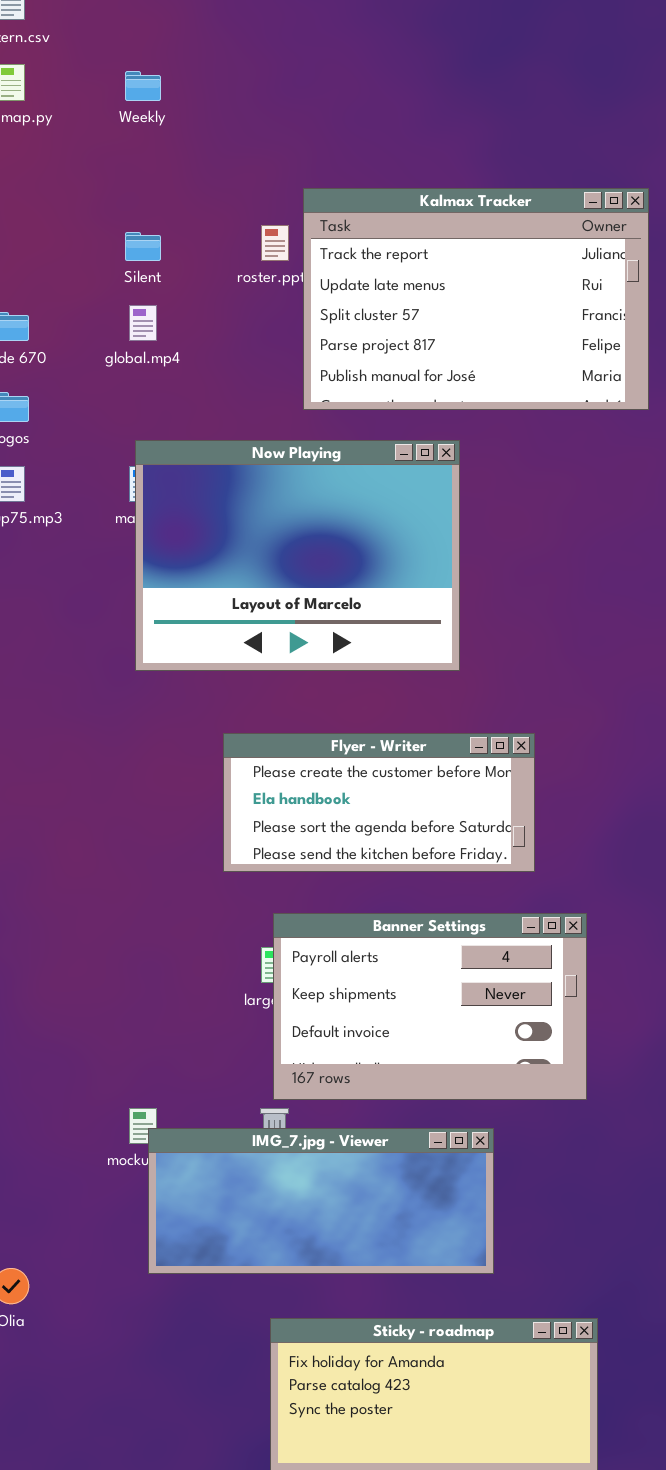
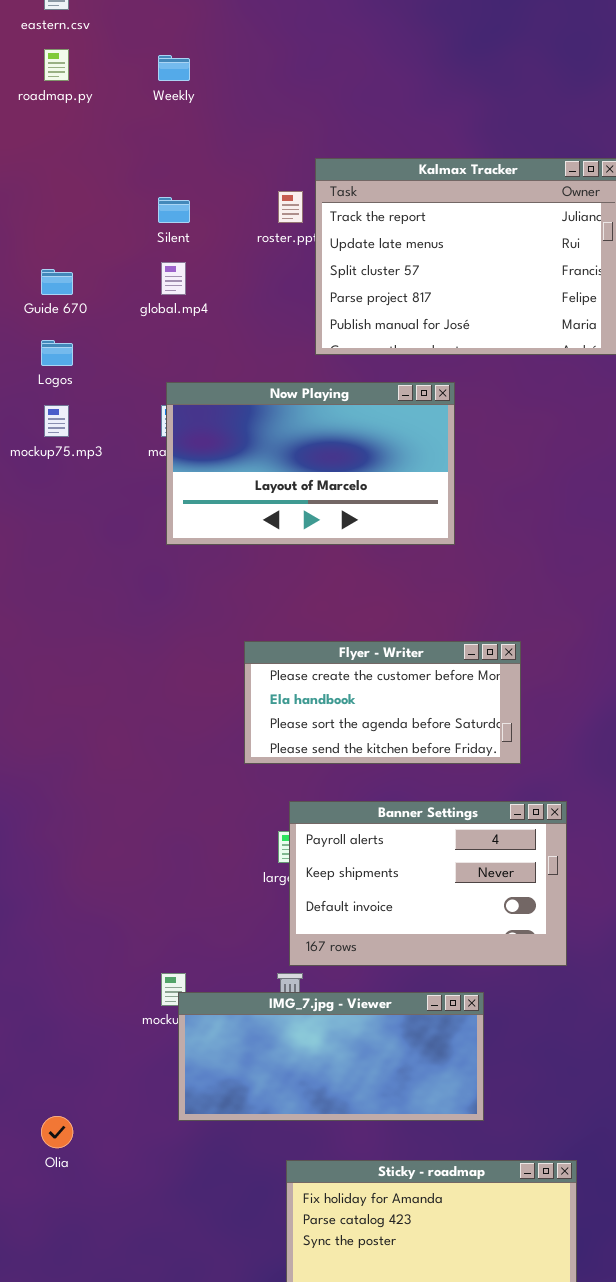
Now Playing: [135,440,460,671] -> [166,382,455,545], resized

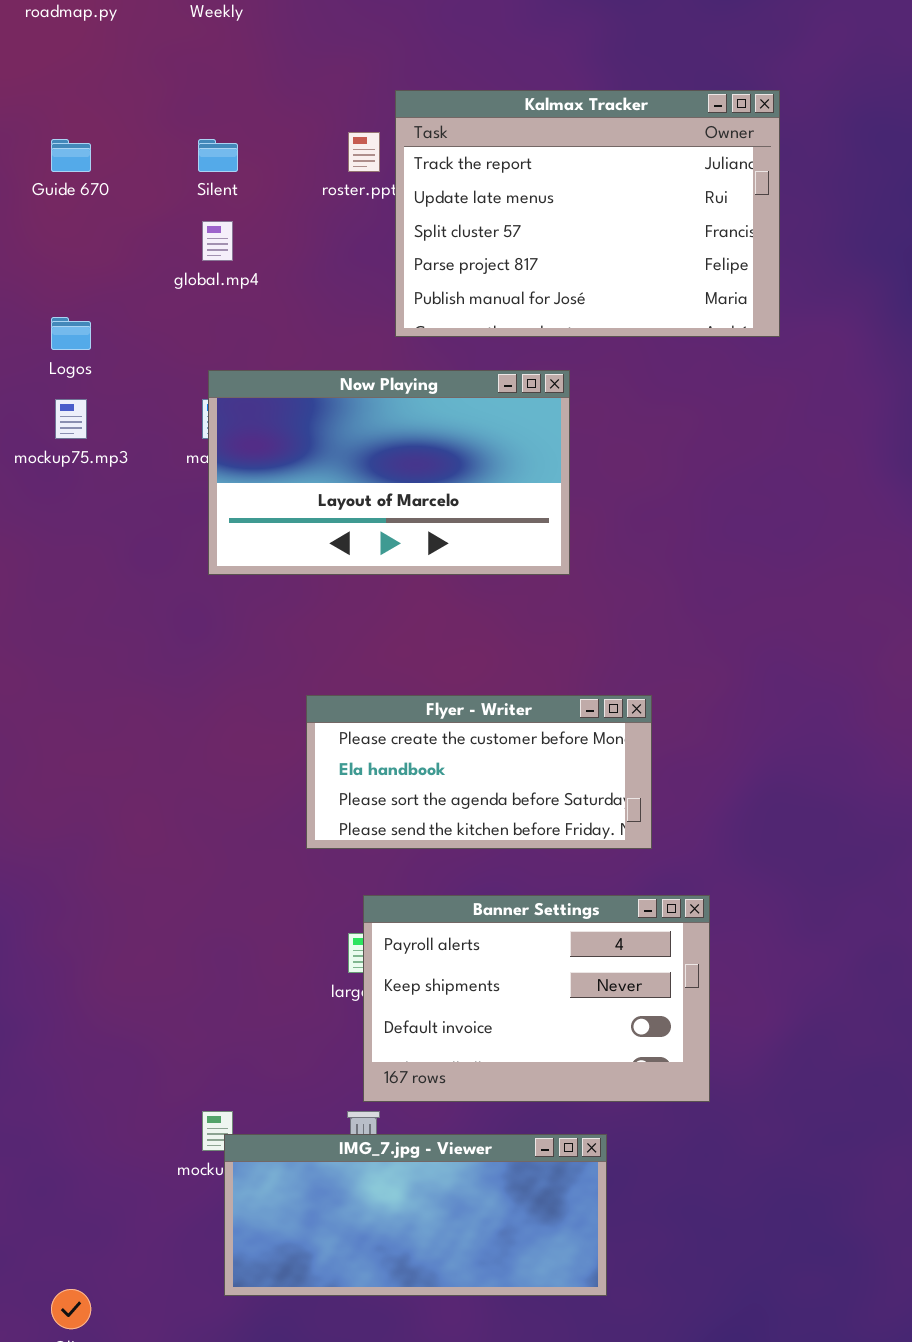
Guide 670: [41,269,73,295] -> [51,139,91,172], moved

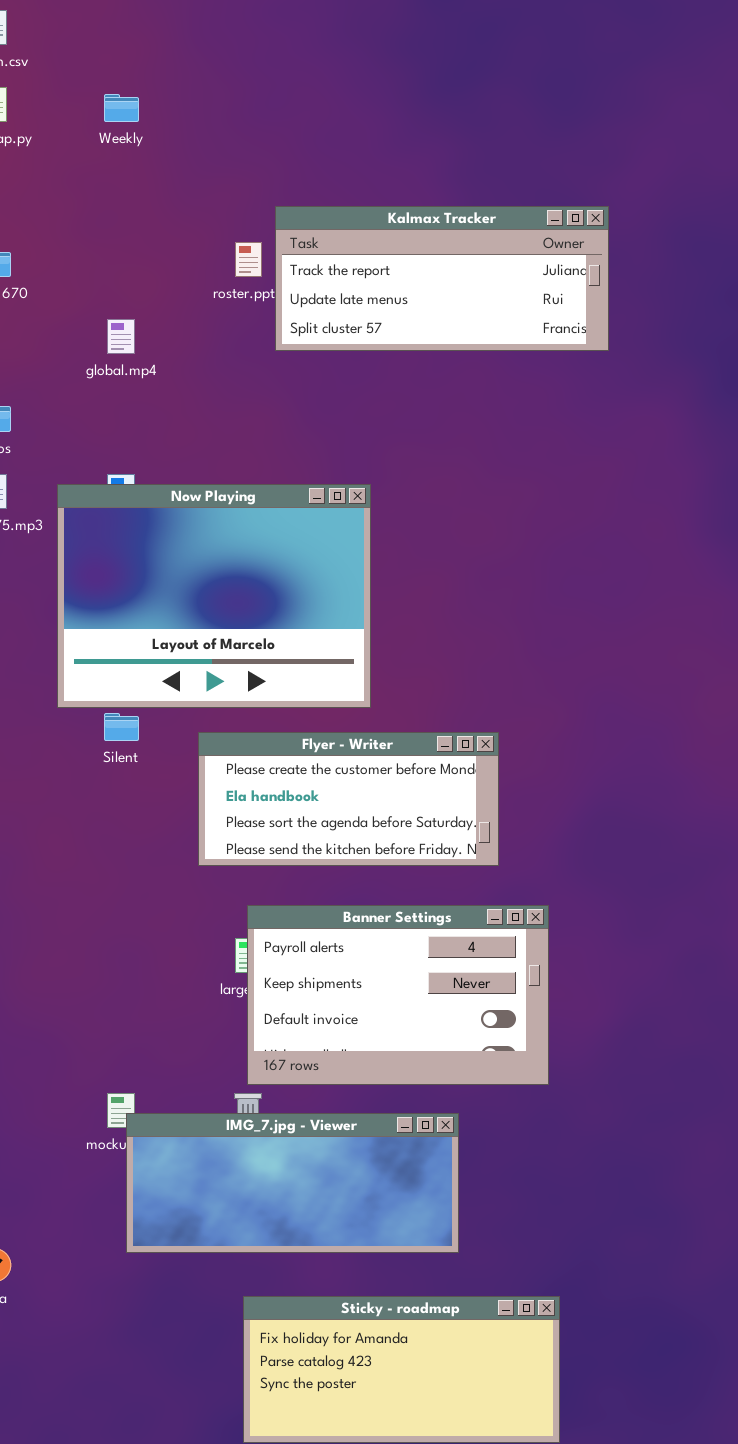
Kalmax Tracker: [395,90,780,337] -> [275,206,609,351], resized
Silent: [198,139,238,172] -> [104,713,139,741], moved
Now Playing: [208,370,570,575] -> [57,484,371,708], moved, resized

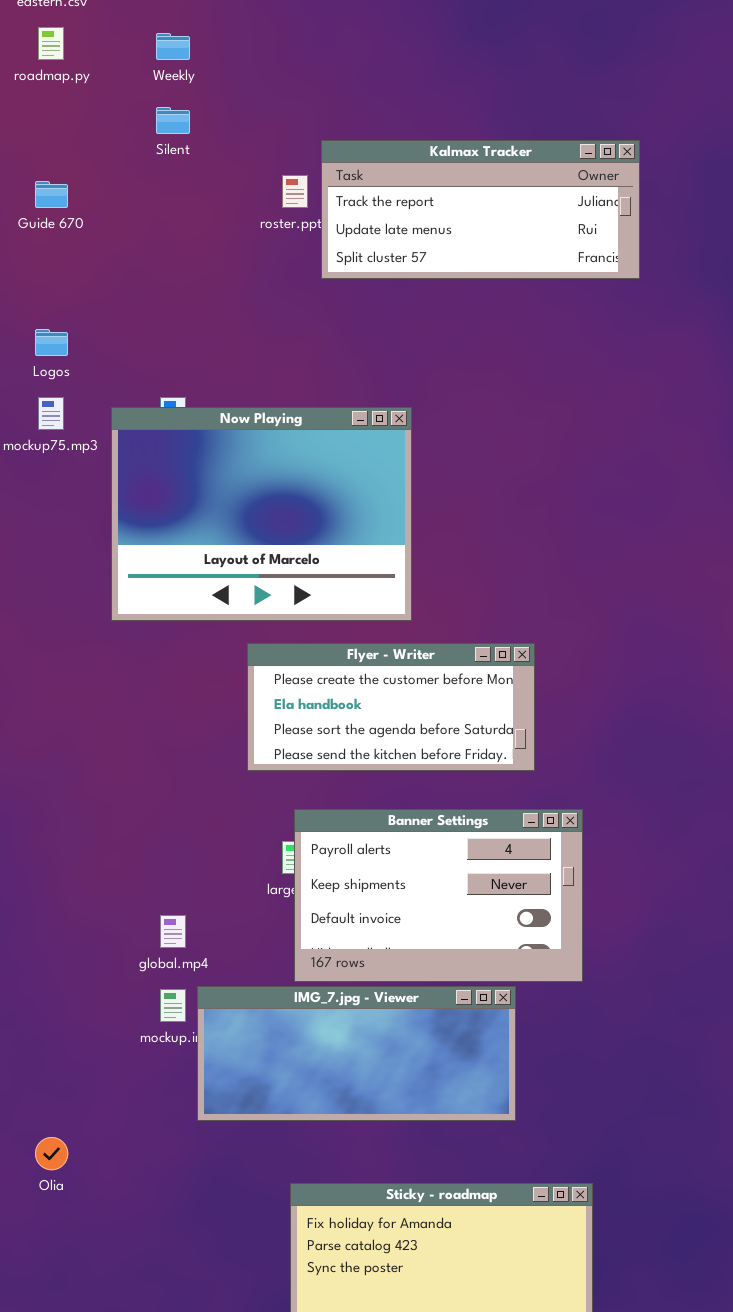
global.mp4: [107,319,135,354] -> [160,915,186,948], moved
Silent: [104,713,139,741] -> [156,107,190,134], moved
IMG_7.jpg - Viewer: [126,1113,459,1253] -> [197,986,516,1121], moved

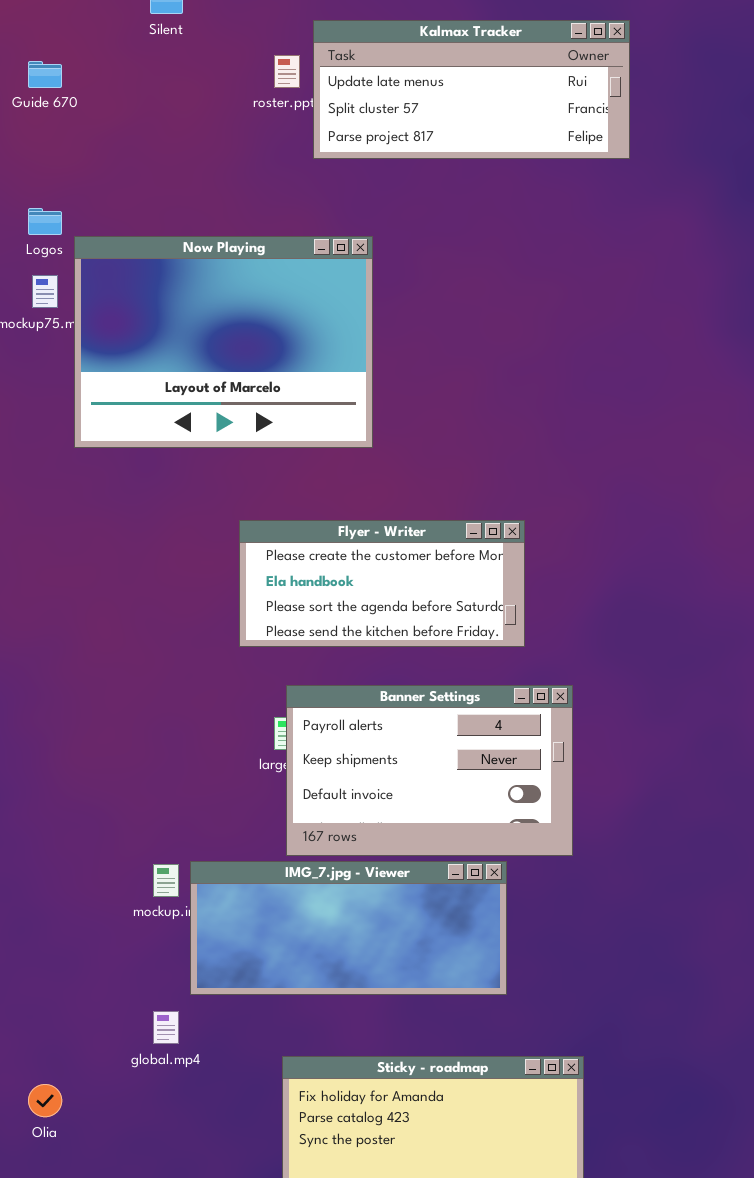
Kalmax Tracker: [321,140,640,279] -> [313,20,630,159], scrolled down 1 row
Now Playing: [111,407,412,621] -> [74,236,373,448], moved
global.mp4: [160,915,186,948] -> [153,1011,179,1044], moved
Olia: [35,1137,68,1170] -> [28,1084,62,1117], moved

